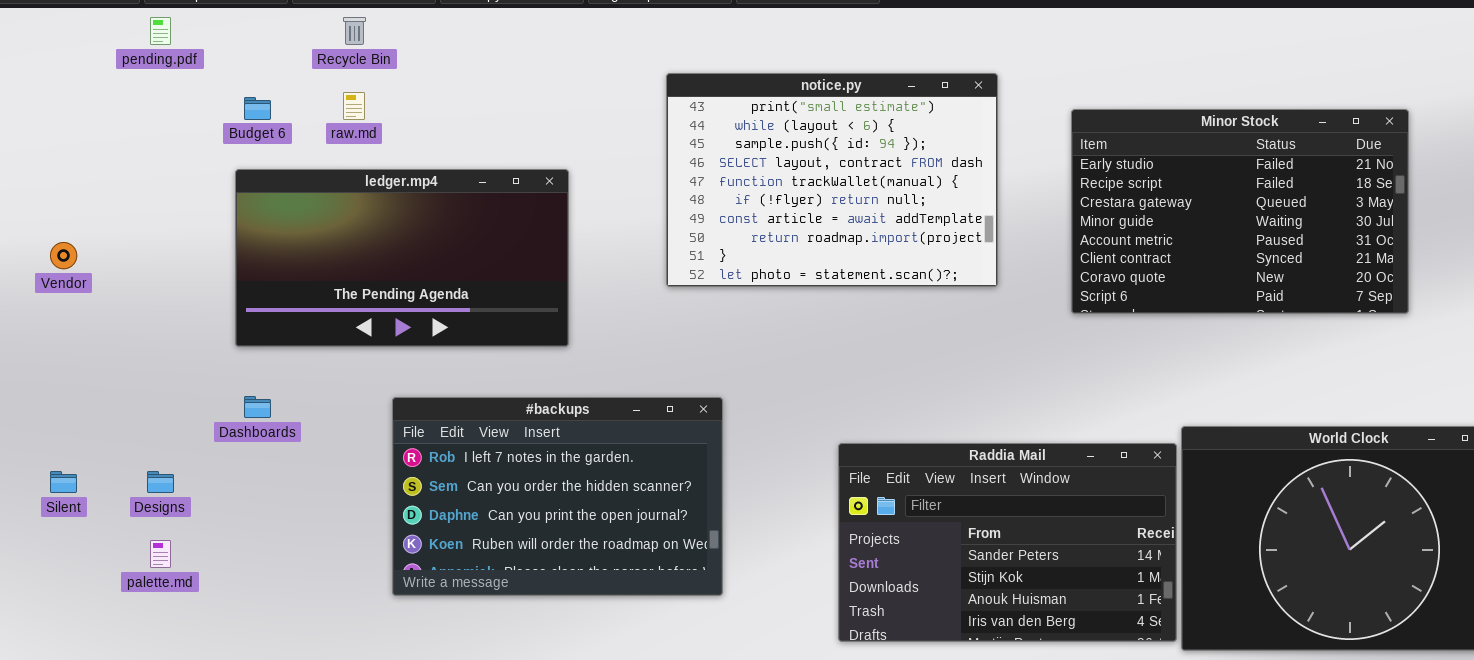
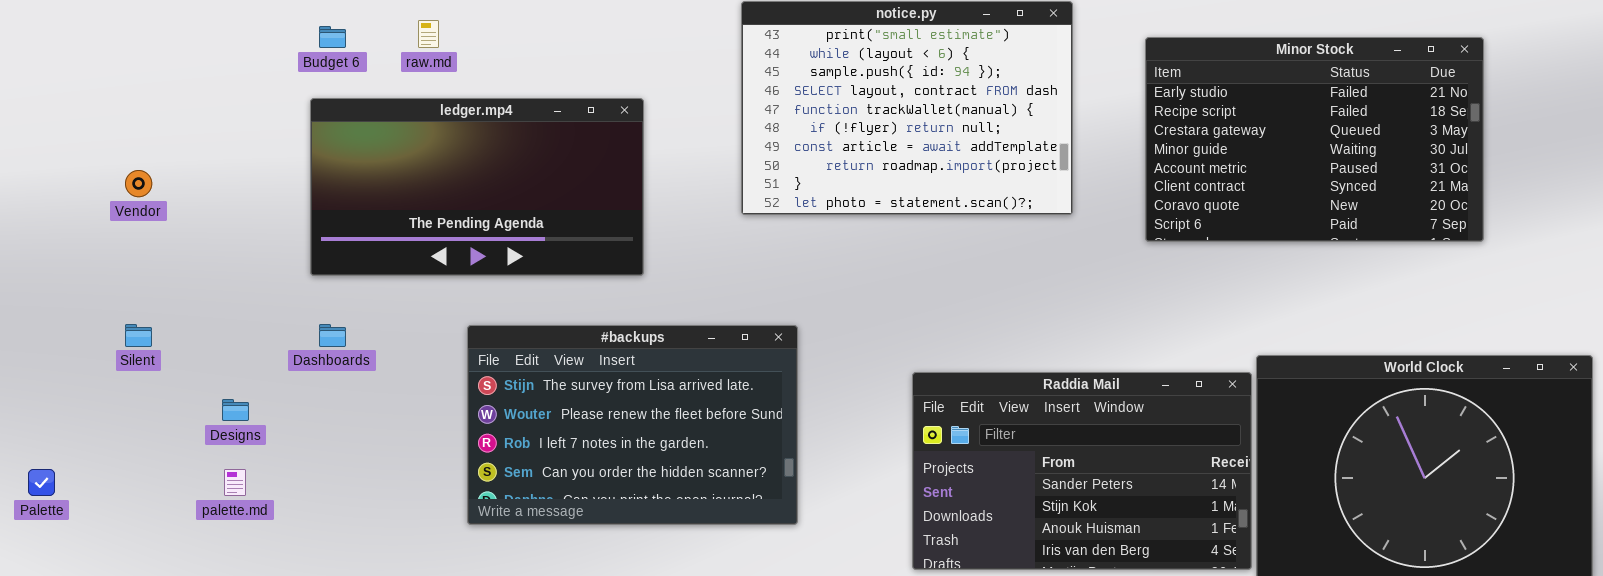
#backups: [392,397,723,596] -> [467,325,798,525], scrolled up 2 rows
Silent: [50,471,77,493] -> [125,324,152,347], moved

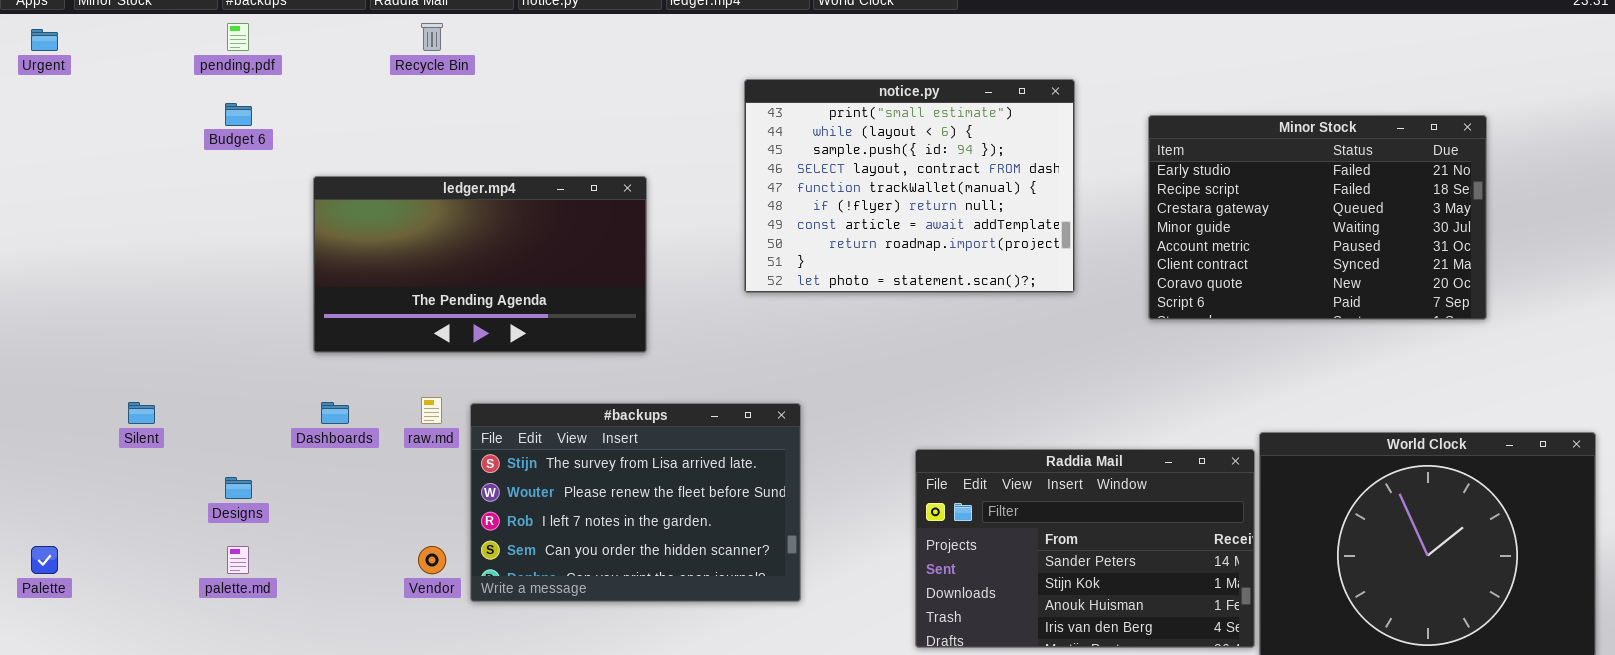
raw.md: [418,20,439,48] -> [421,397,442,424], moved
Budget 6: [319,26,346,48] -> [225,103,252,126], moved
Vendor: [125,170,152,197] -> [418,546,446,574], moved

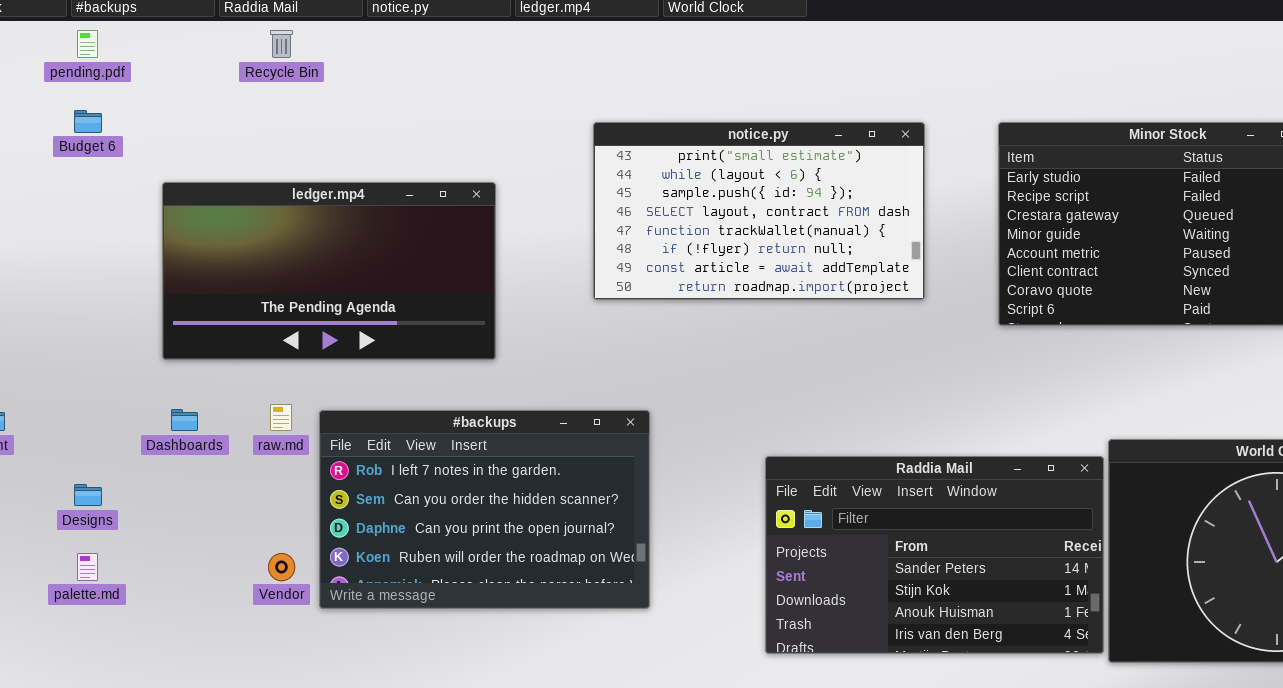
notice.py: [744,79,1075,293] -> [593,122,925,300], resized
#backups: [470,403,801,602] -> [319,410,650,609], scrolled down 2 rows

